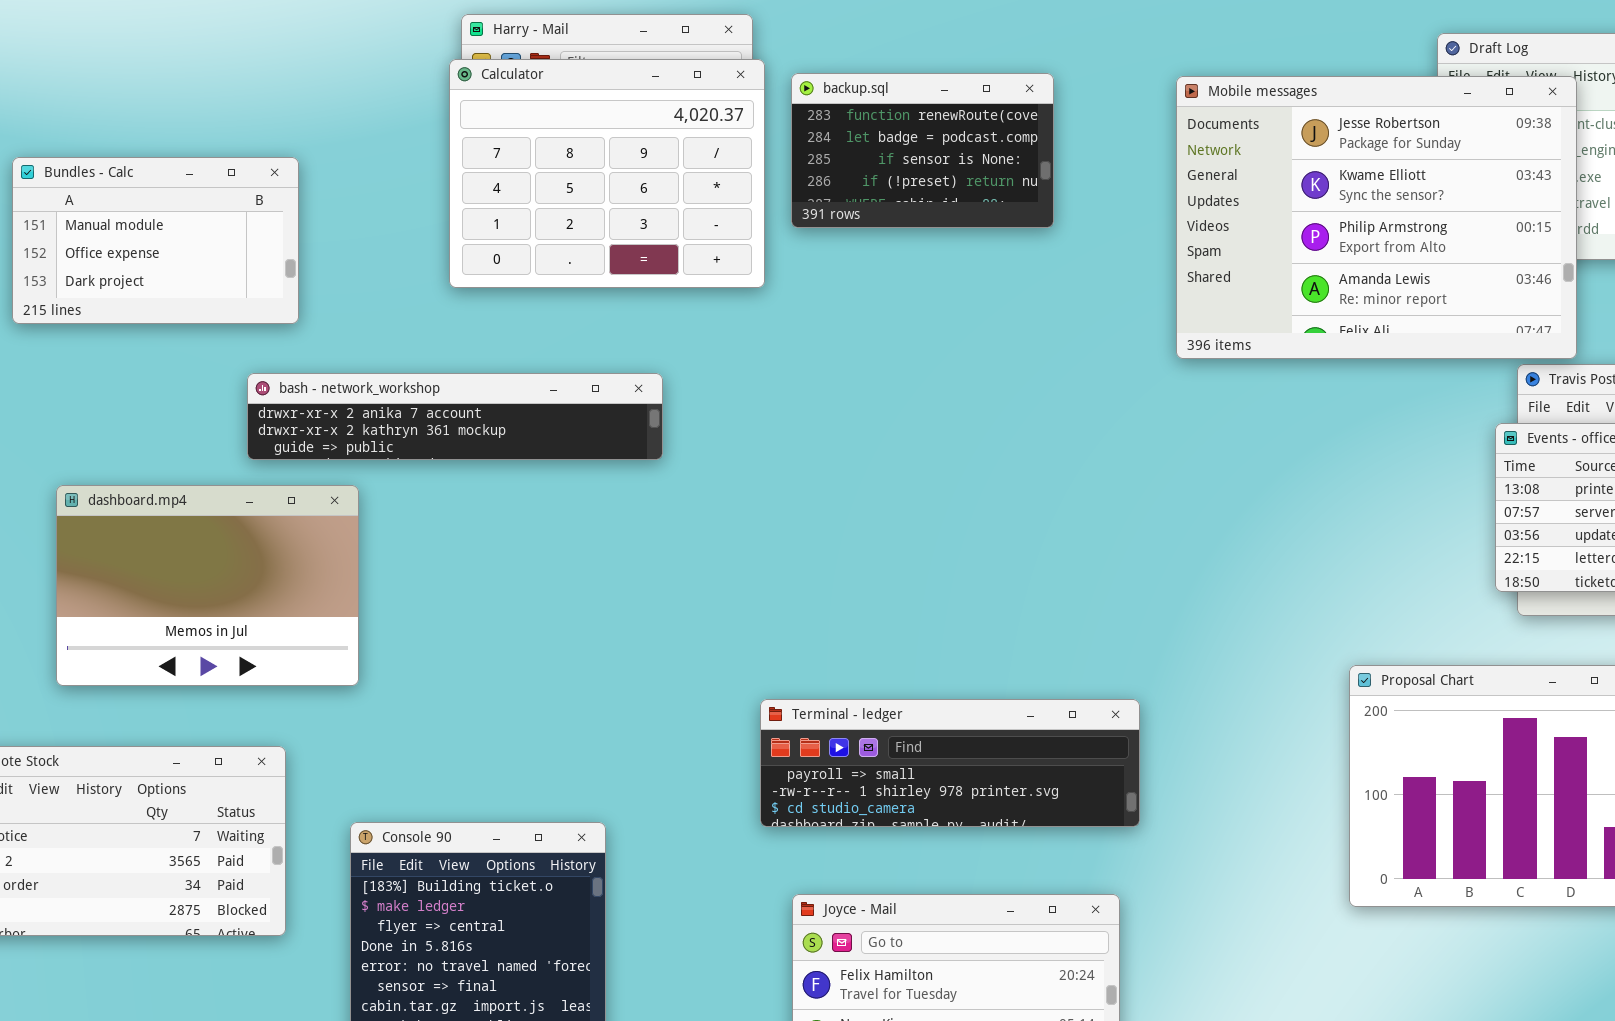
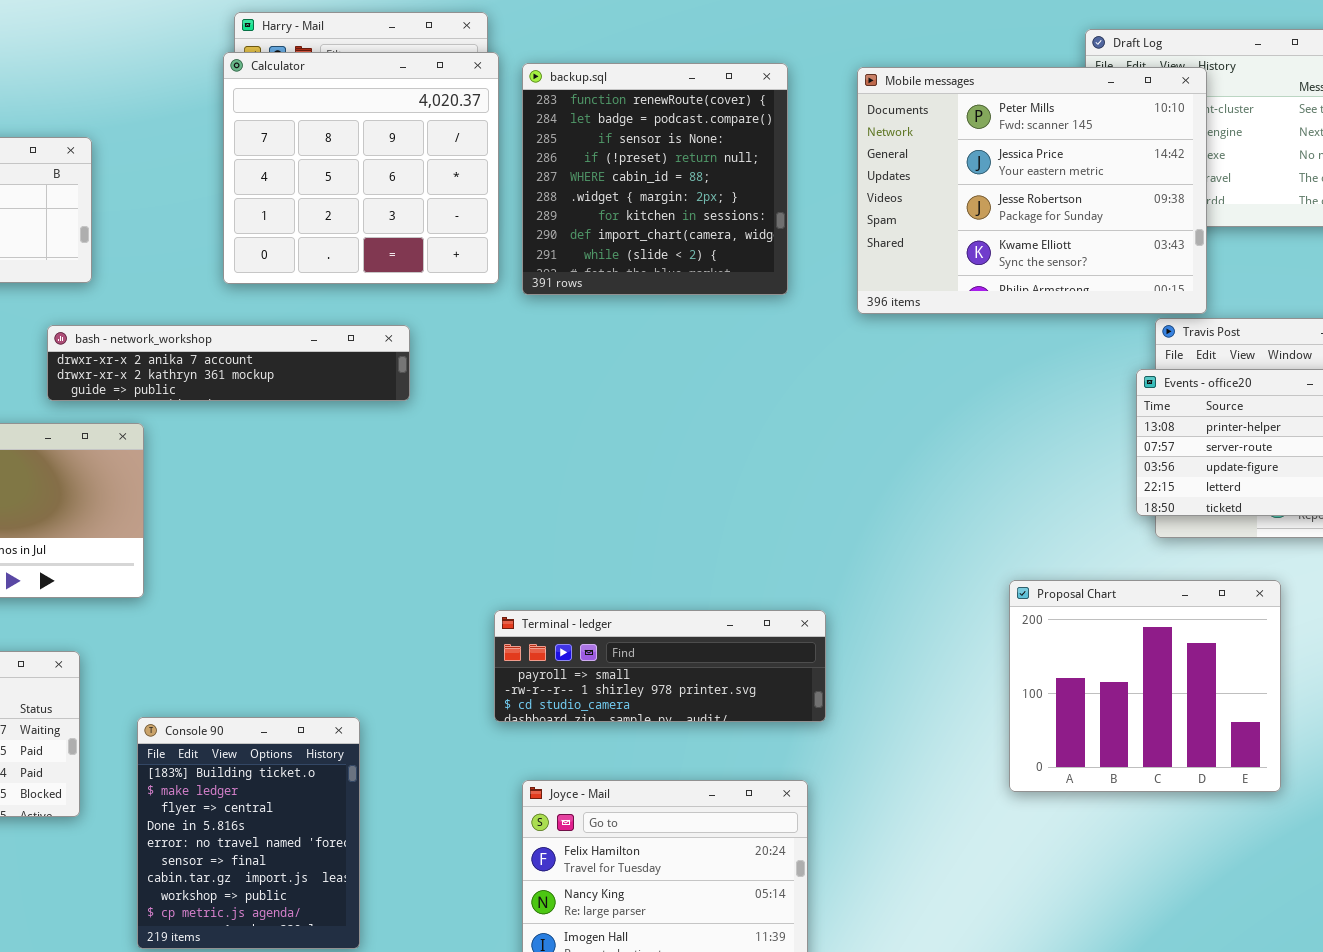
Calculator: [449,59,765,288] -> [223,52,499,284], resized
backup.sql: [791,73,1054,228] -> [522,63,788,295], resized
Mobile messages: [1176,76,1577,359] -> [857,67,1207,314], scrolled up 2 rows

